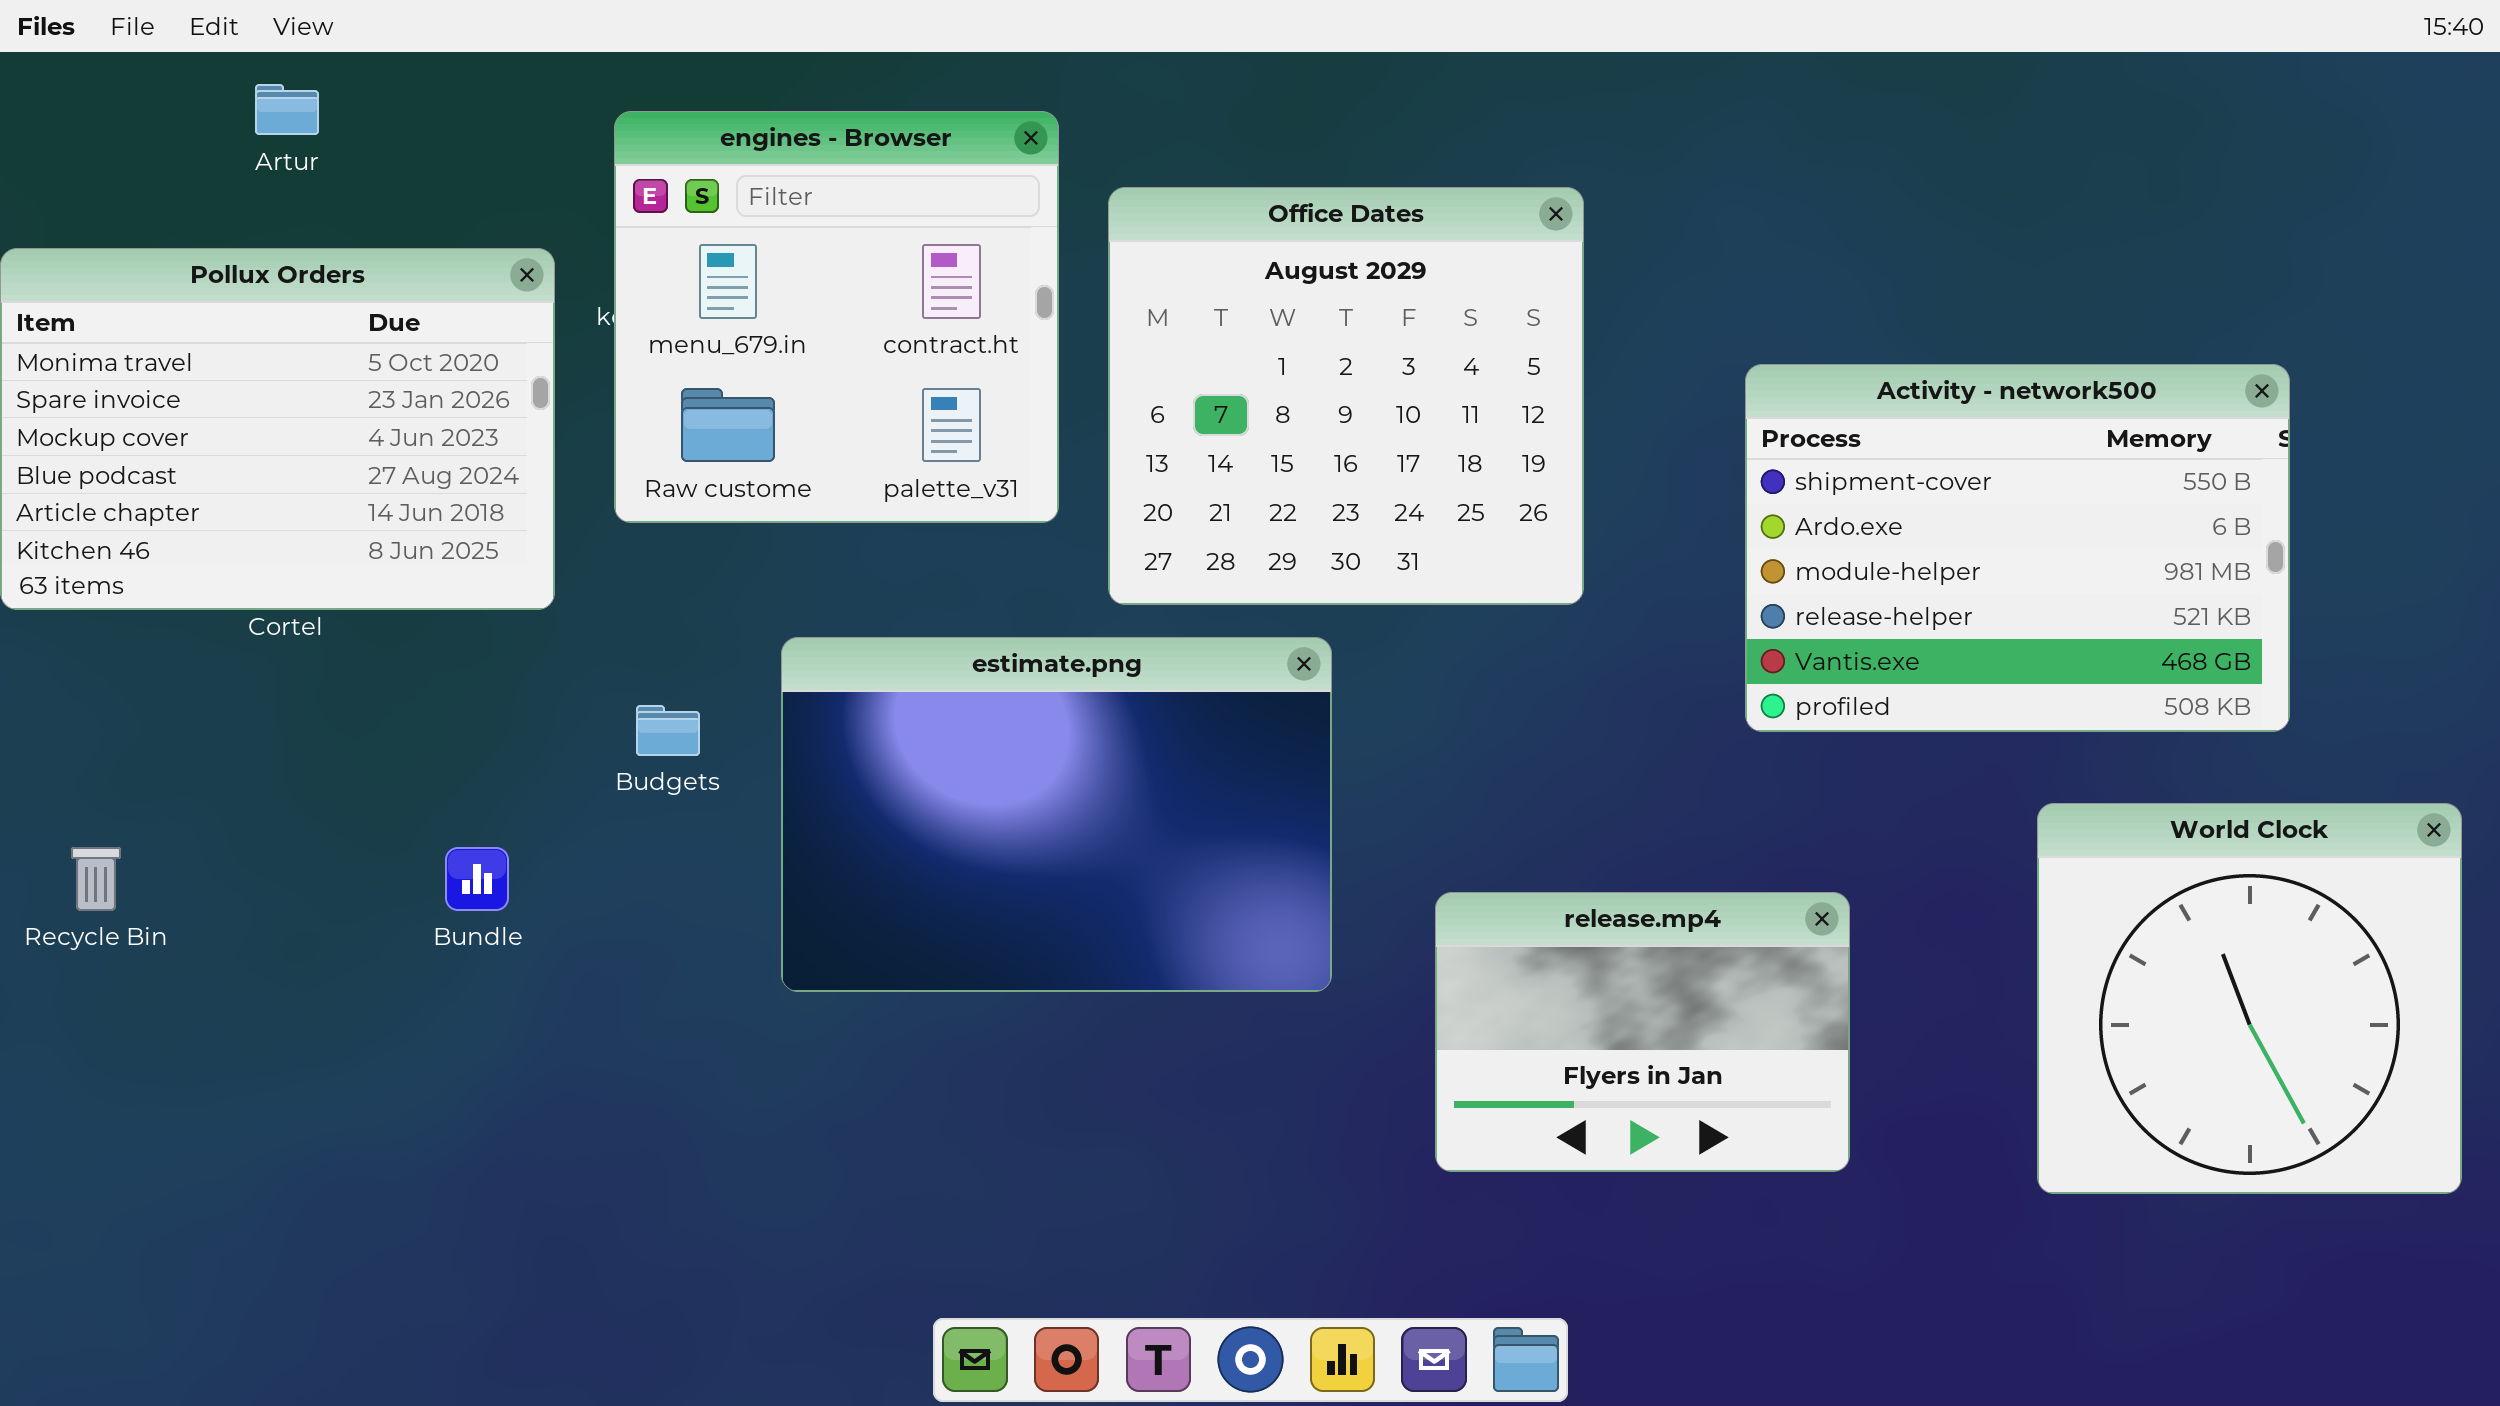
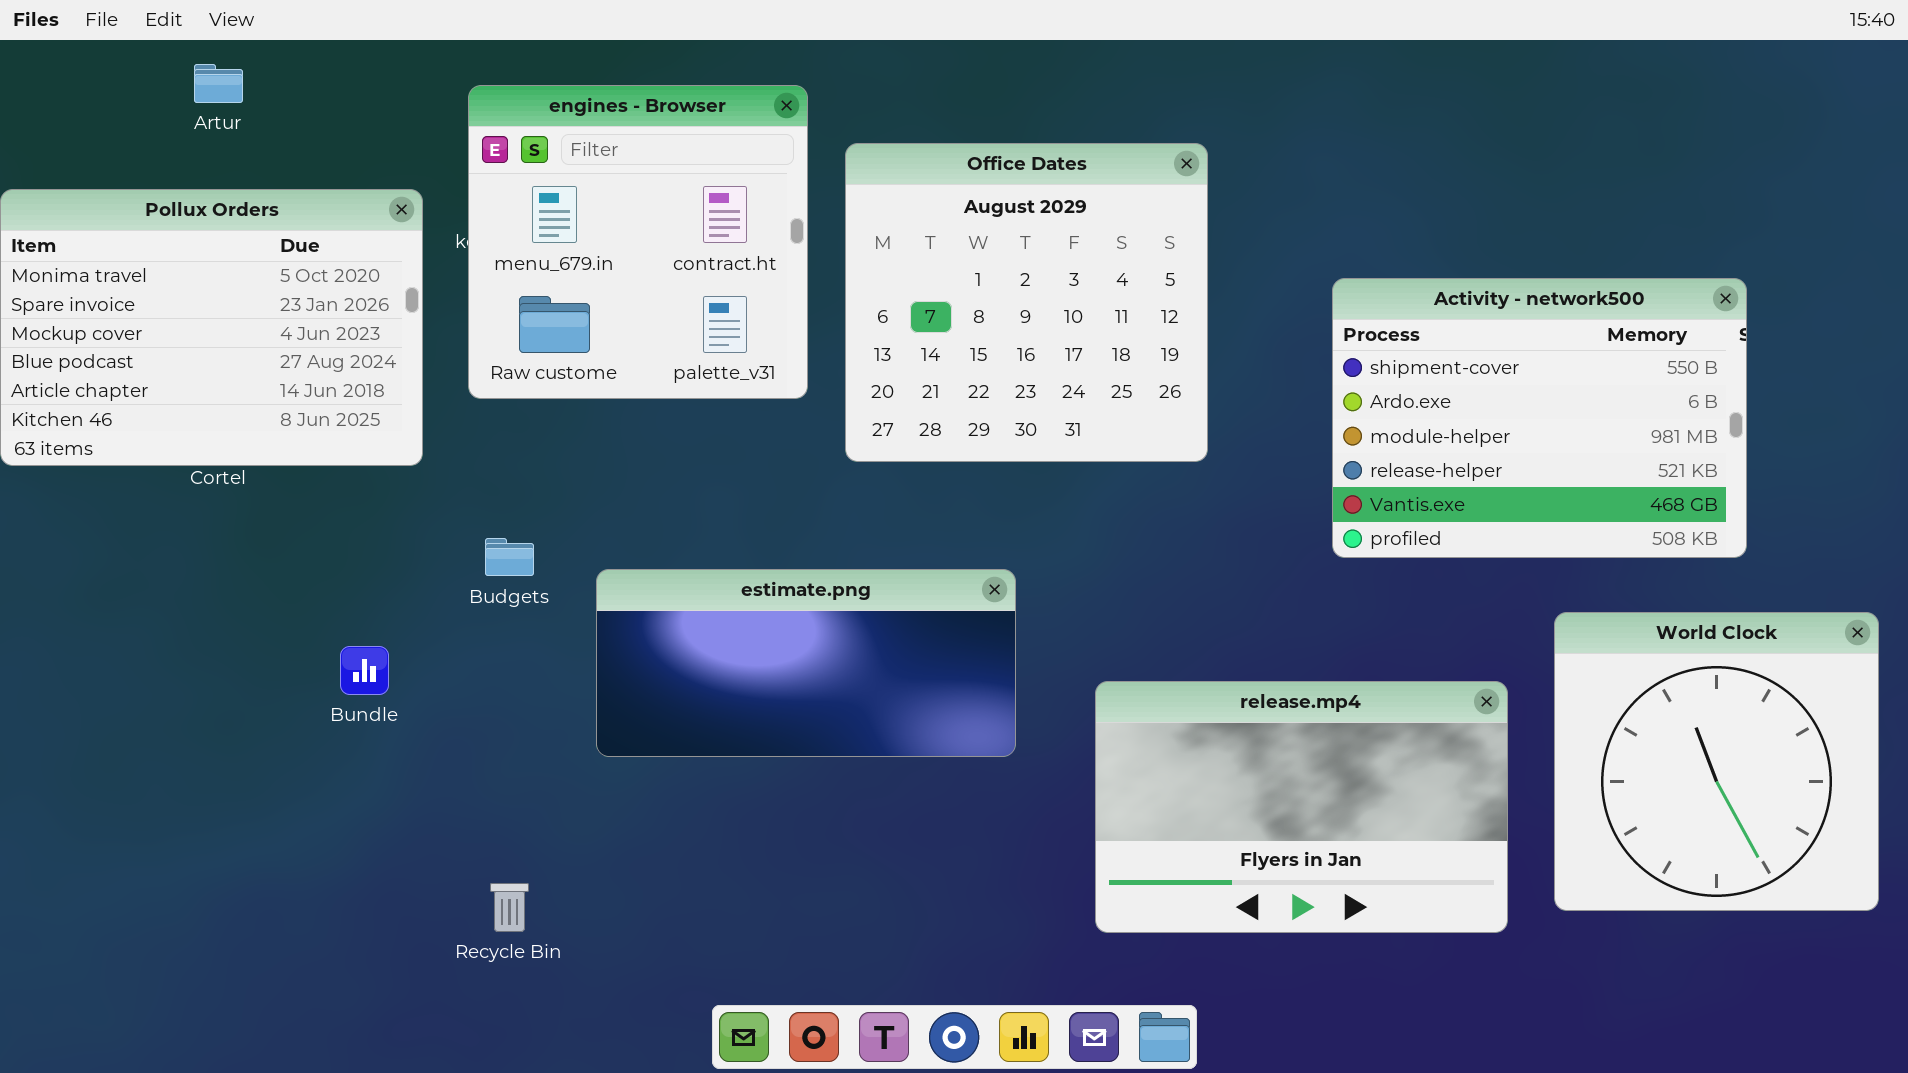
estimate.png: [781,637,1332,992] -> [596,569,1016,757], resized
Recycle Bin: [71,847,121,911] -> [490,883,529,932], moved
release.mp4: [1435,892,1850,1172] -> [1095,681,1508,933], resized

